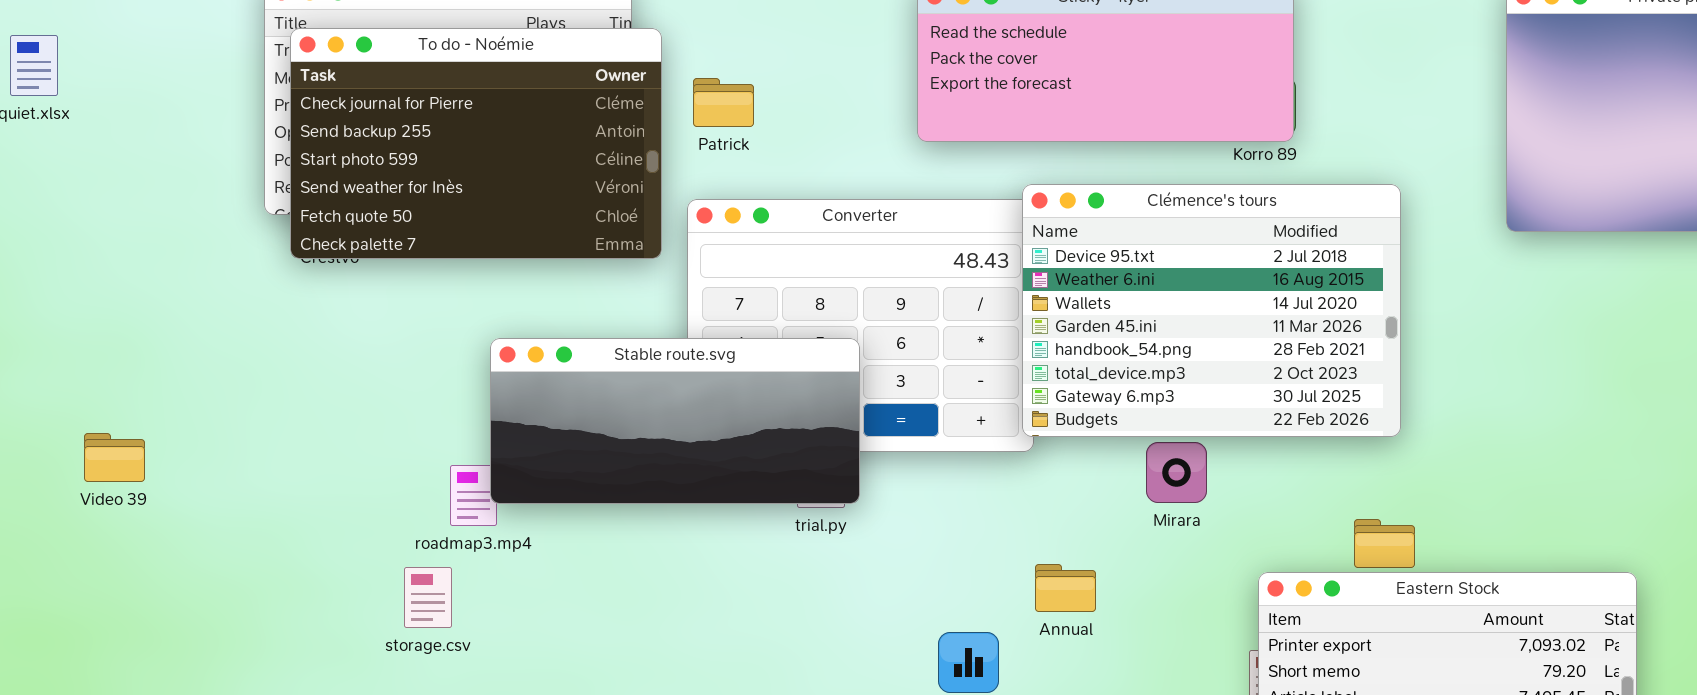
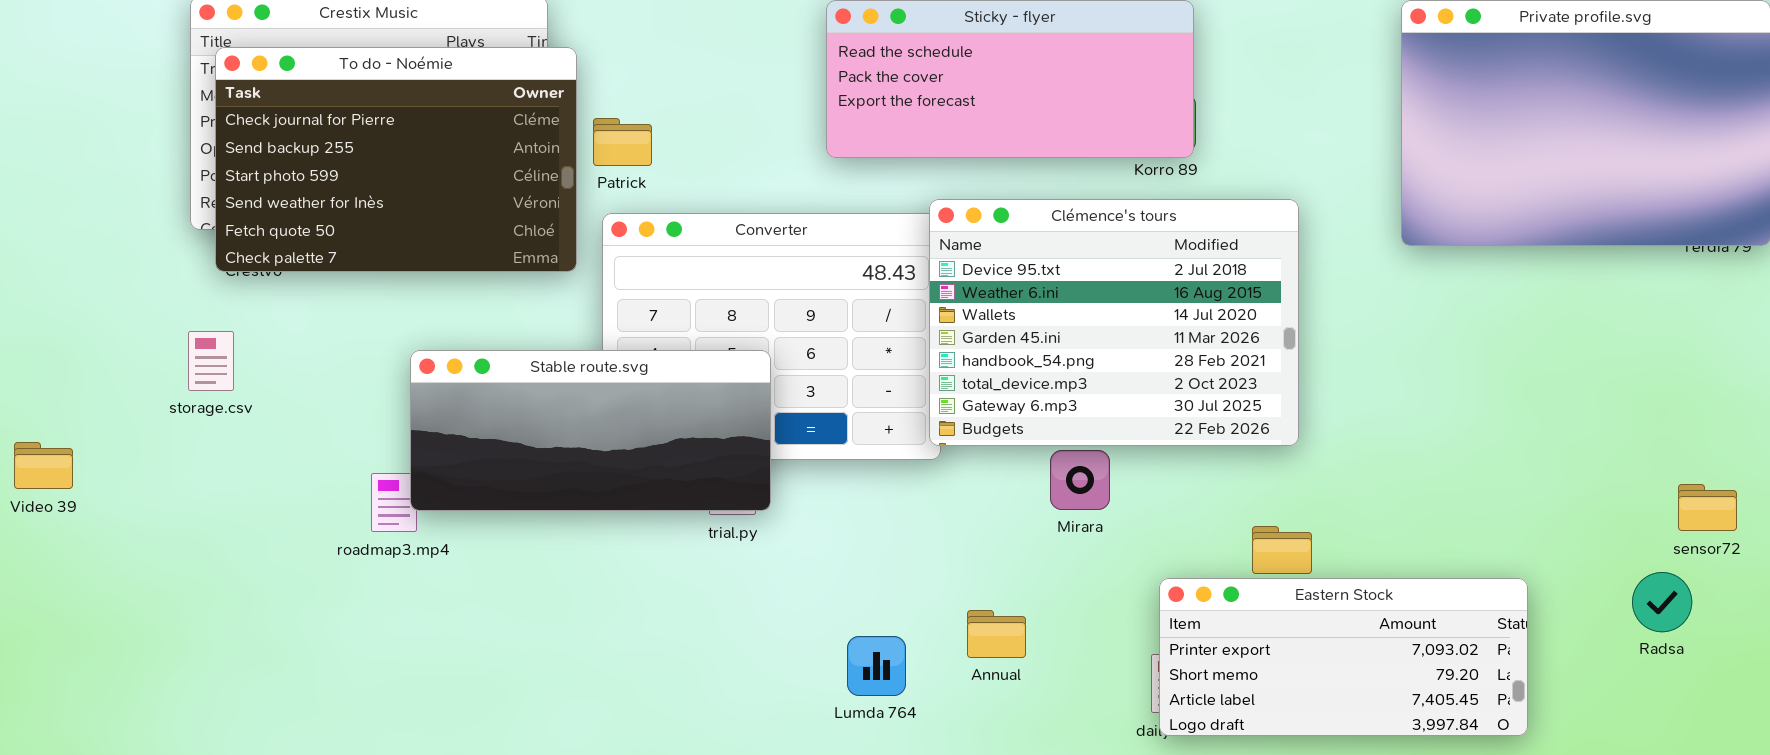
Patrick: [693,78,754,127] -> [593,118,652,166], moved
Annual: [1035,564,1096,612] -> [967,610,1026,658], moved
storage.csv: [404,567,452,628] -> [188,331,234,391], moved

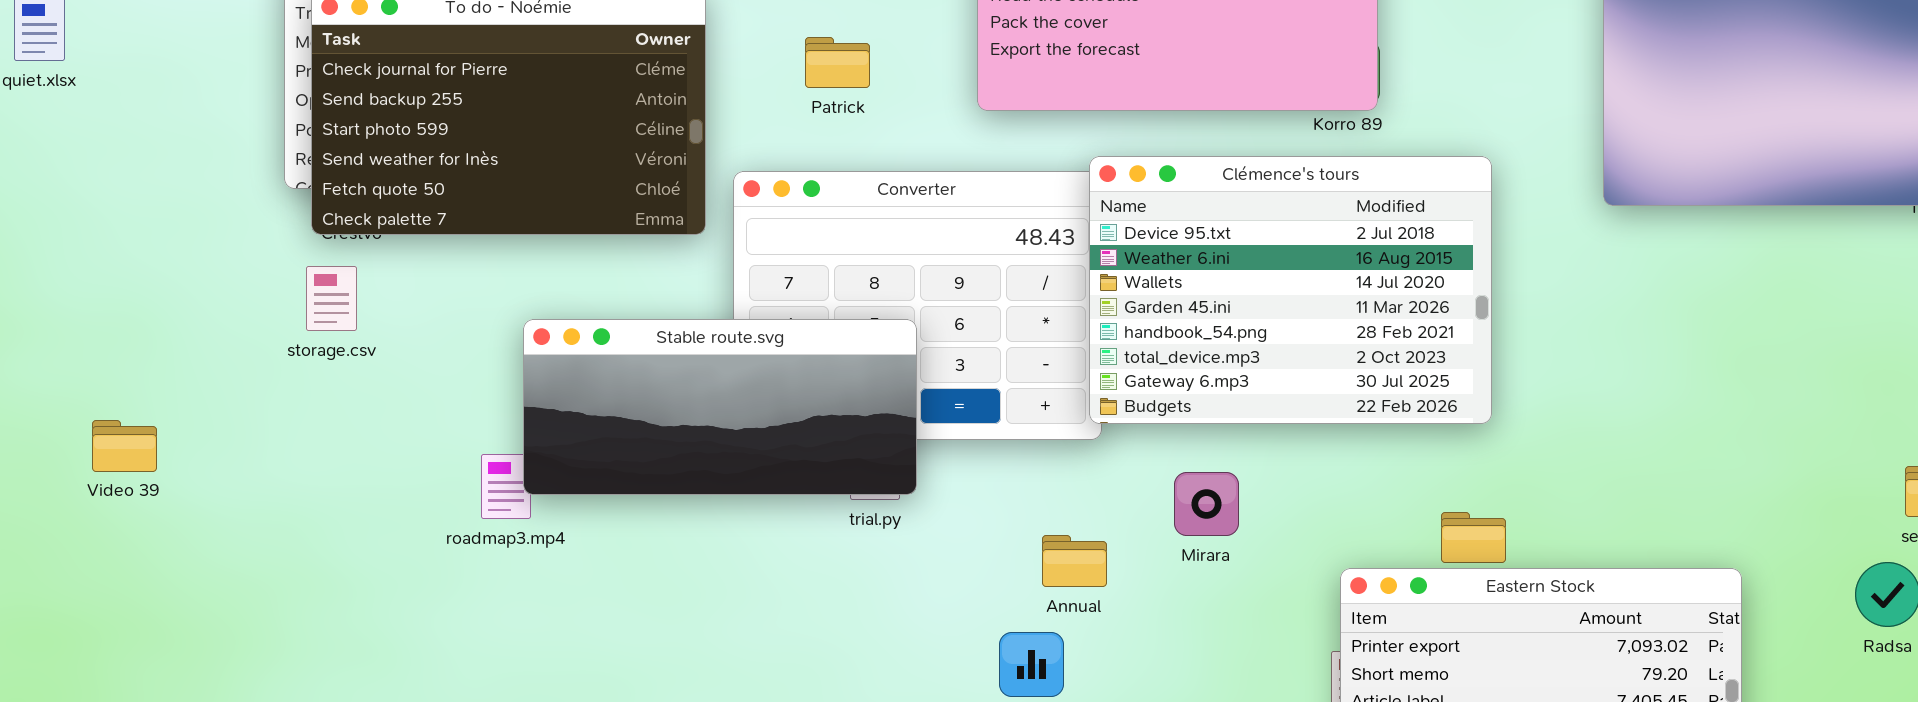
Patrick: [593,118,652,166] -> [805,37,870,88], moved
storage.csv: [188,331,234,391] -> [306,266,357,331], moved
Mirara: [1050,450,1110,510] -> [1174,472,1239,536], moved
Annual: [967,610,1026,658] -> [1042,535,1107,587], moved

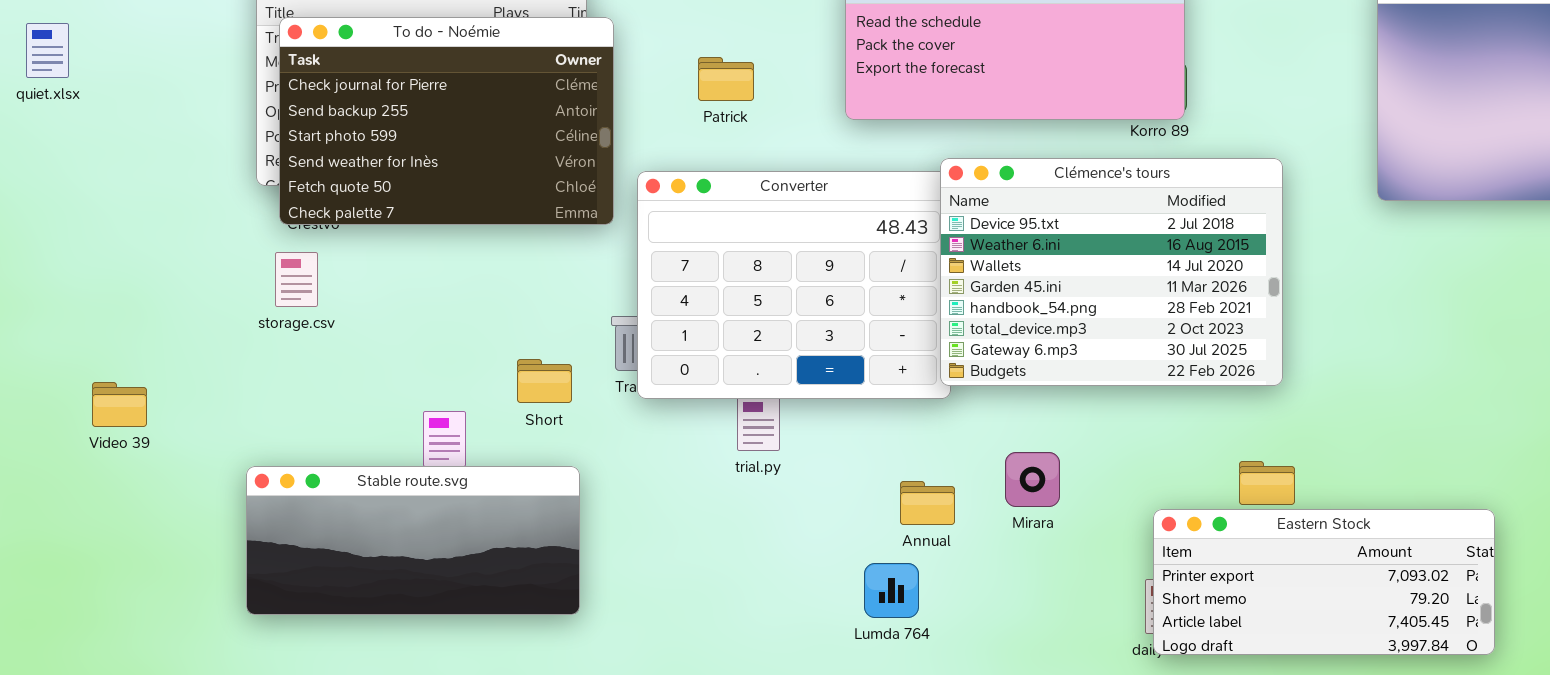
Stable route.svg: [523,319,917,495] -> [246,466,580,615], moved
Mirara: [1174,472,1239,536] -> [1005,452,1060,507], moved

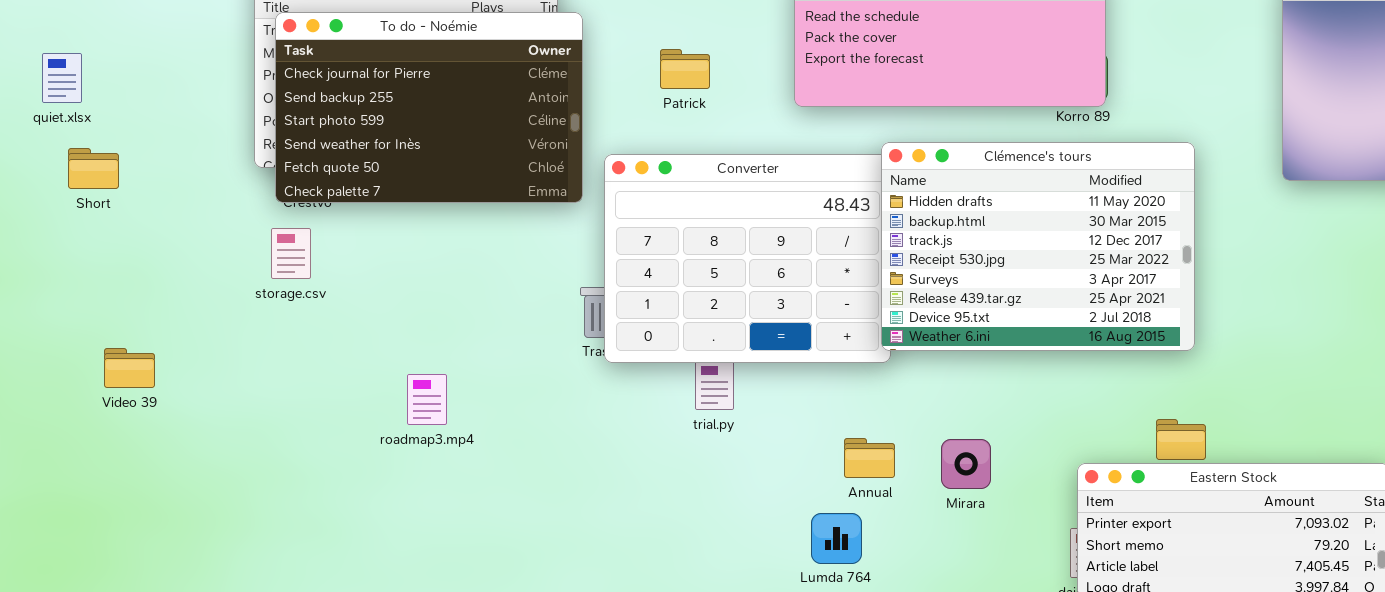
quiet.xlsx: [26,23,69,78] -> [42,53,82,103], moved
Clémence's tours: [940,158,1283,386] -> [881,142,1195,351], scrolled up 6 rows
Short: [517,359,572,403] -> [68,148,119,189], moved
Mirara: [1005,452,1060,507] -> [941,439,991,489], moved
Stable route.svg: [246,466,580,615] -> none, closed

